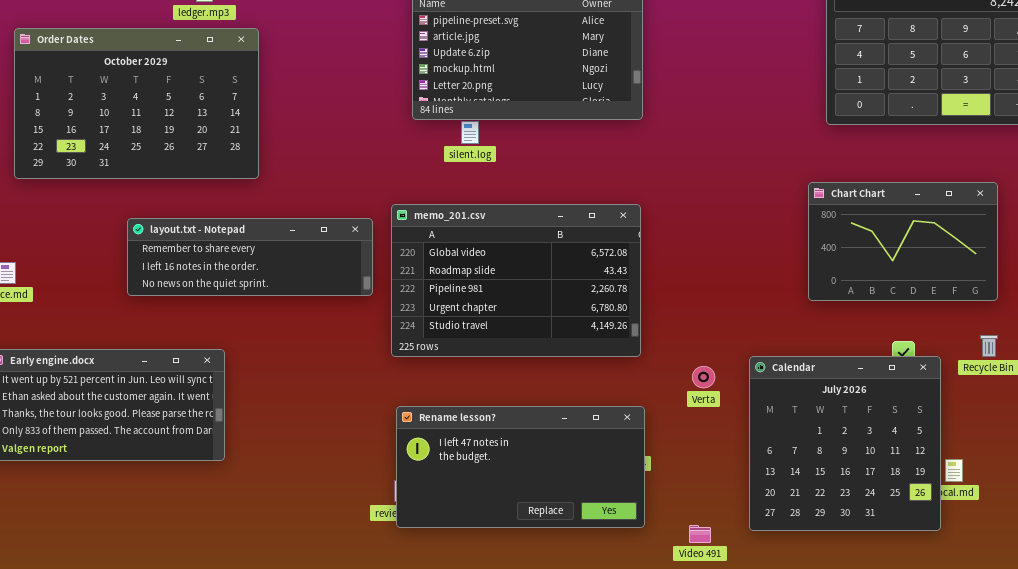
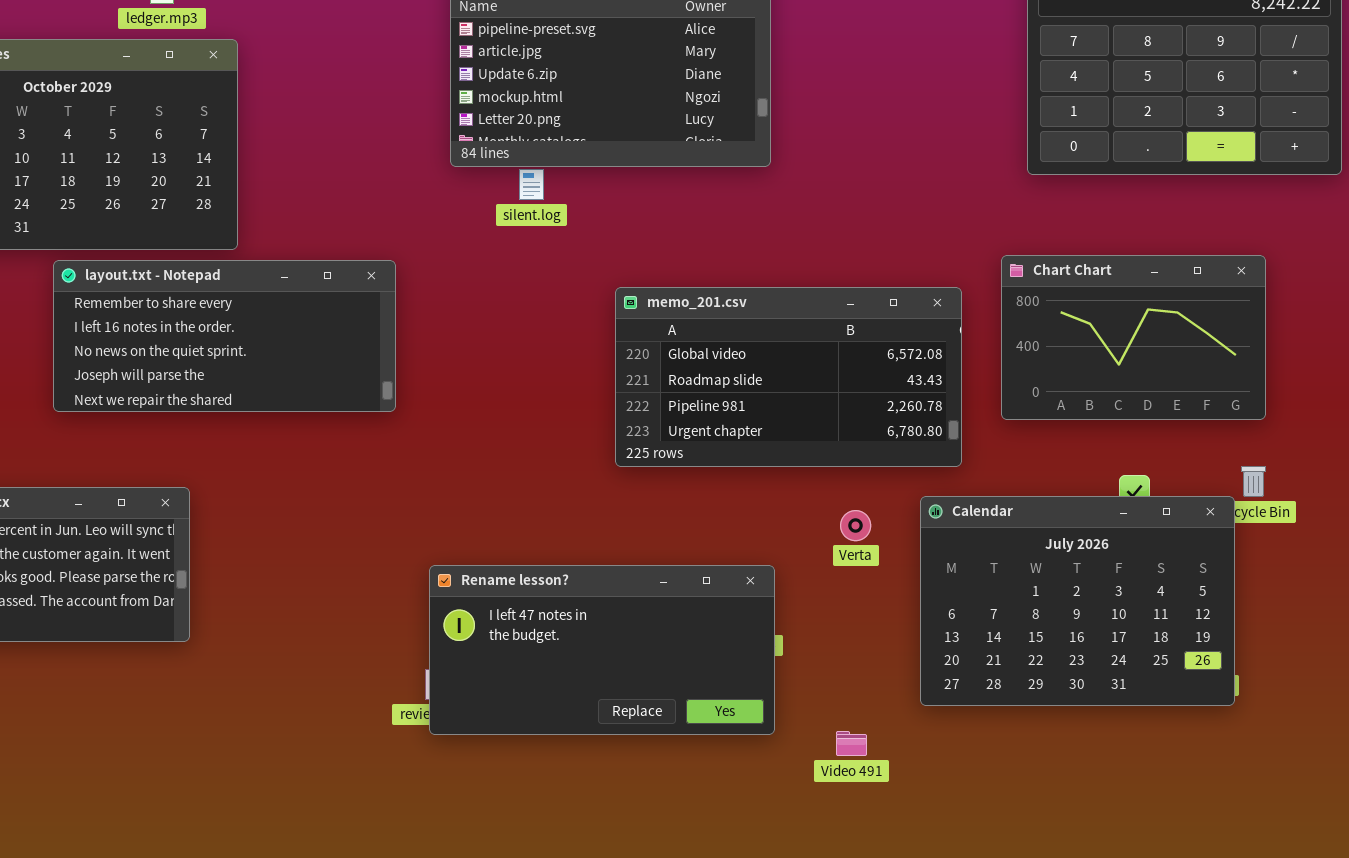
memo_201.csv: [391,204,641,357] -> [615,287,962,467], moved, resized
layout.txt - Notepad: [127,218,373,296] -> [53,260,396,412], resized
Calendar: [749,356,941,531] -> [920,496,1235,706], resized

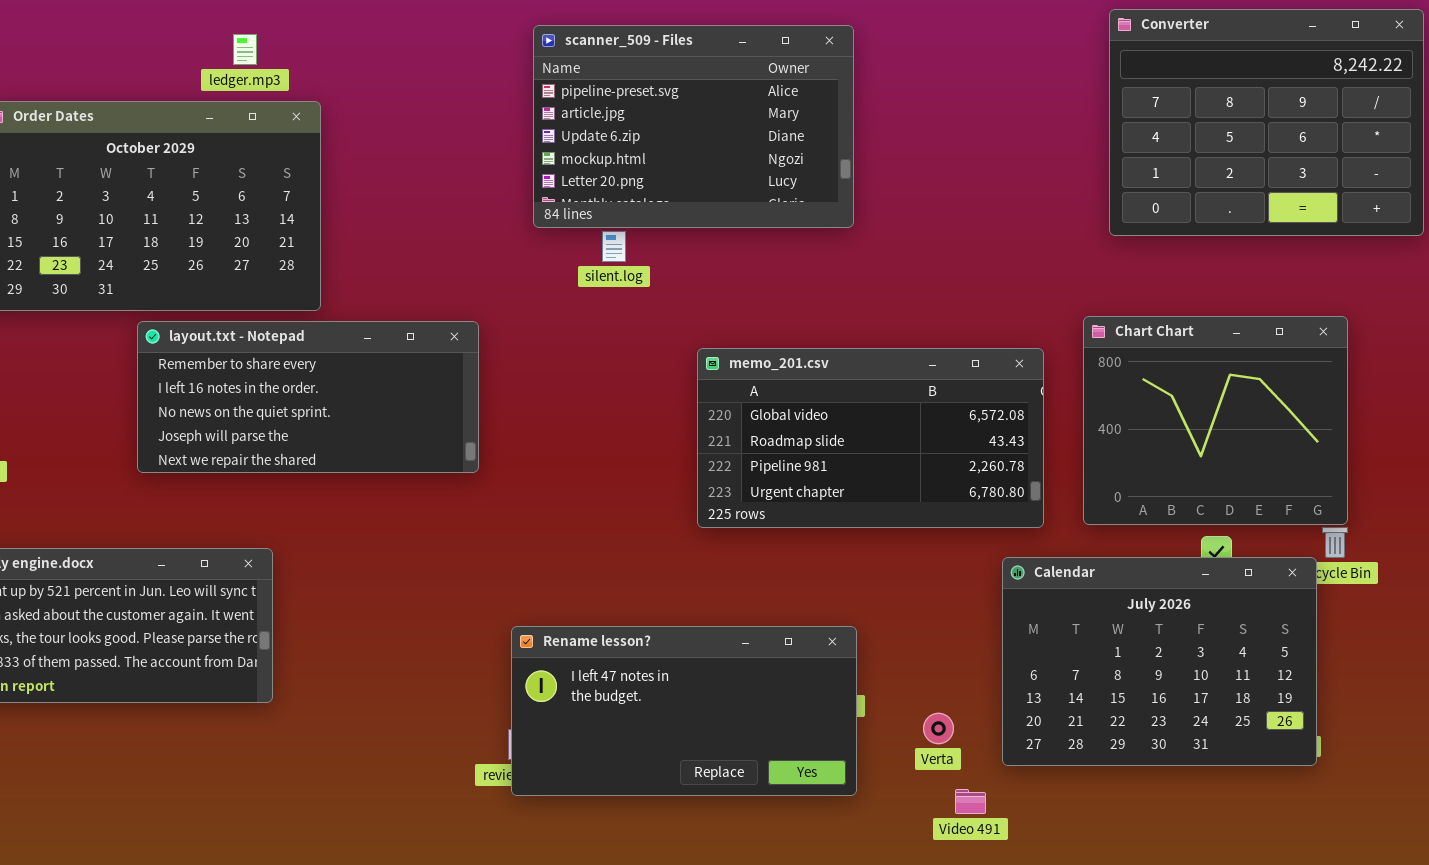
Chart Chart: [1001,255,1266,420] -> [1083,316,1348,525], resized
Verta: [840,510,871,541] -> [923,713,954,744], moved
Video 491: [836,731,867,756] -> [955,789,986,814], moved

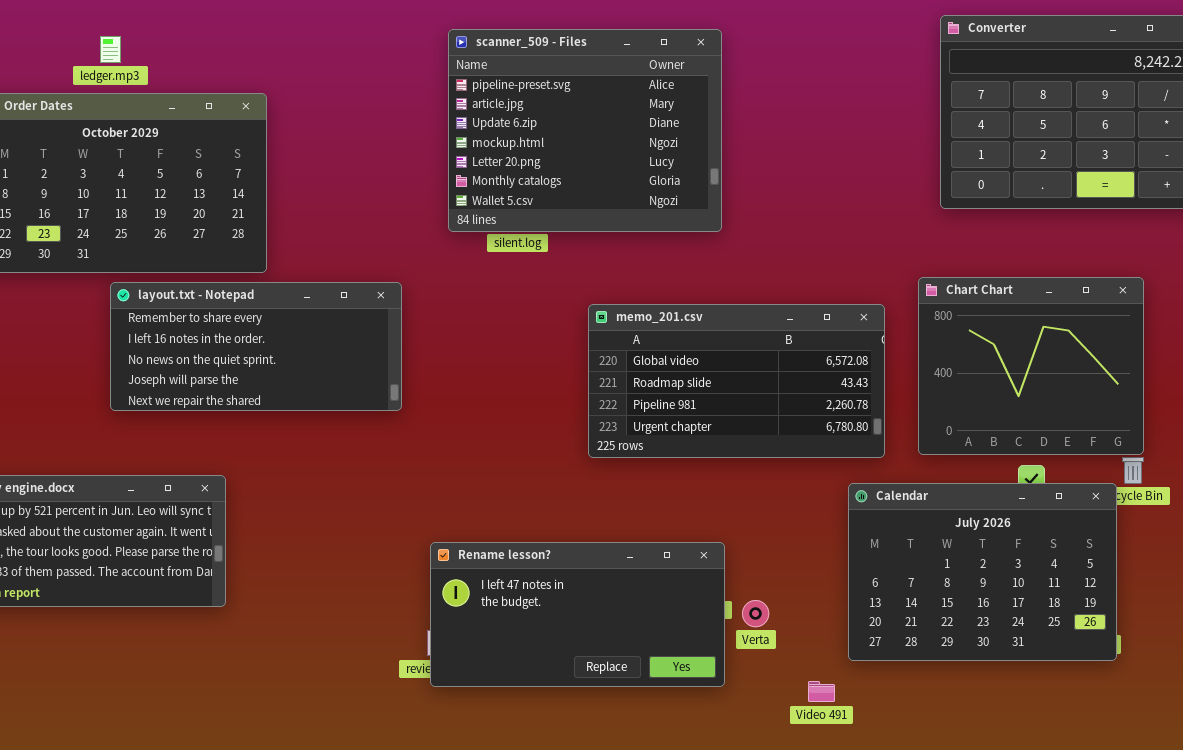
scanner_509 - Files: [533,25,854,228] -> [448,29,722,232], resized
ledger.mp3: [233,34,257,65] -> [100,36,121,63], moved
Verta: [923,713,954,744] -> [742,600,769,627], moved

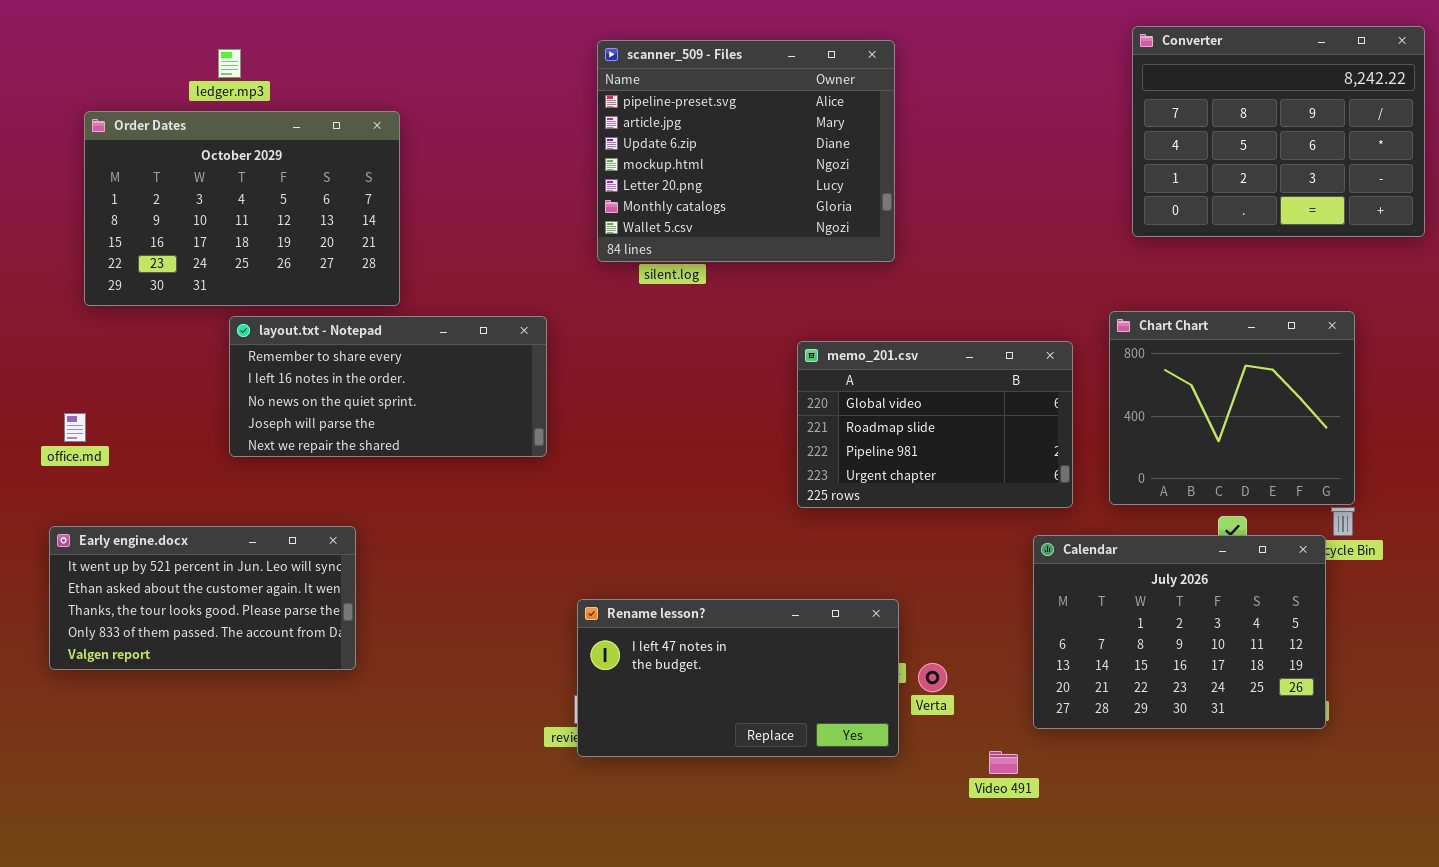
memo_201.csv: [588,304,885,458] -> [797,341,1073,508], resized

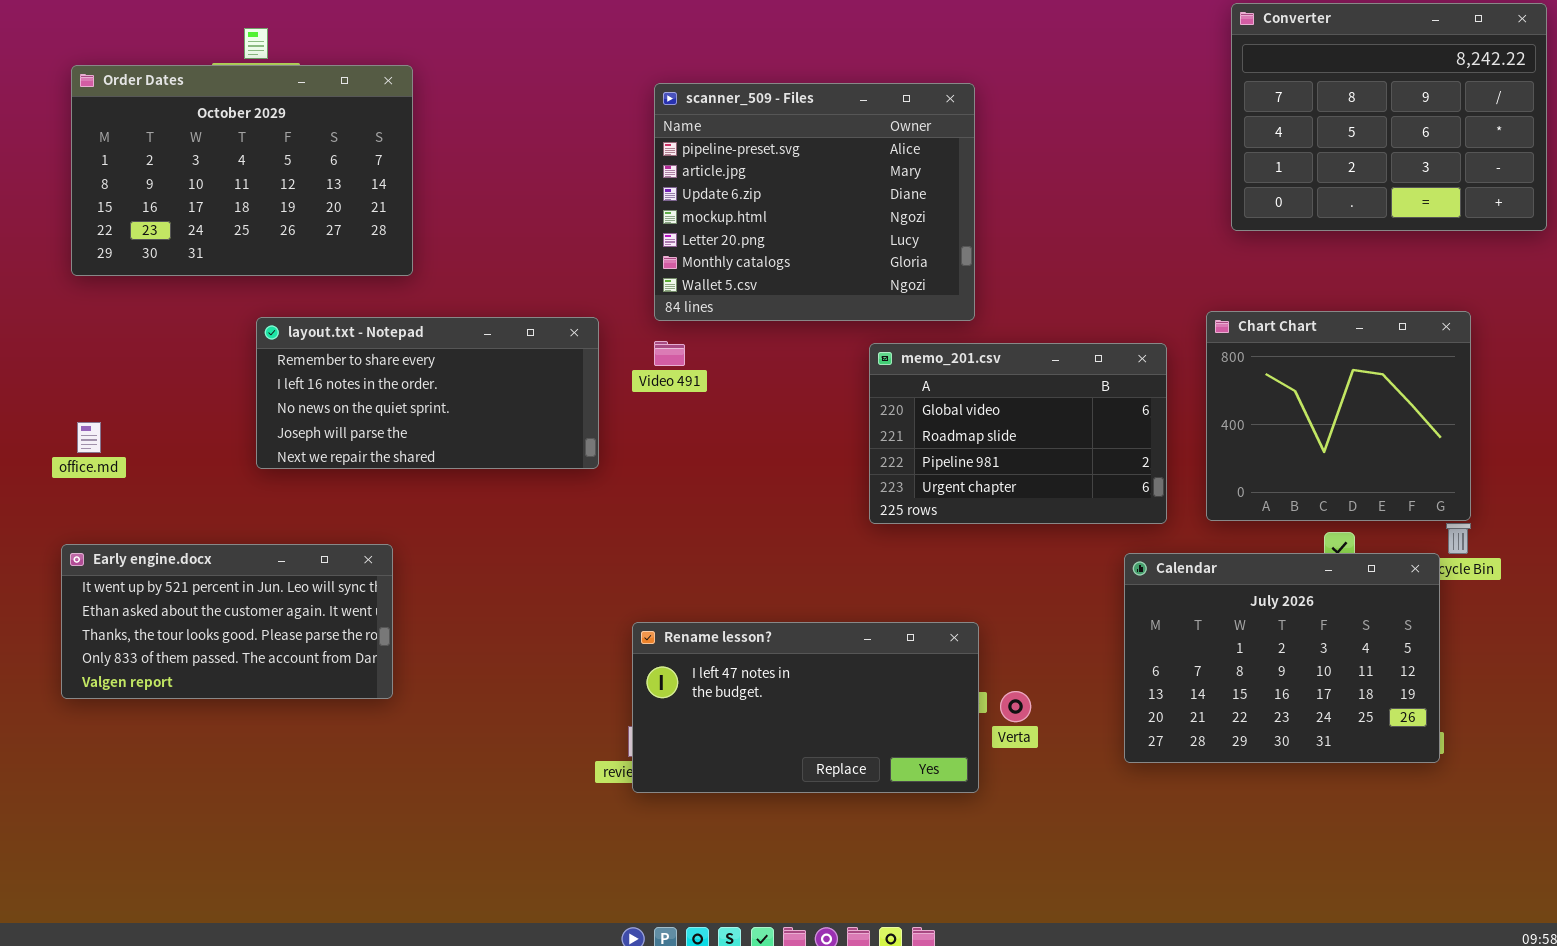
scanner_509 - Files: [597,40,895,262] -> [654,83,975,321], moved
Order Dates: [84,111,400,306] -> [71,65,413,276], moved
Video 491: [989,751,1018,774] -> [654,341,685,366], moved

